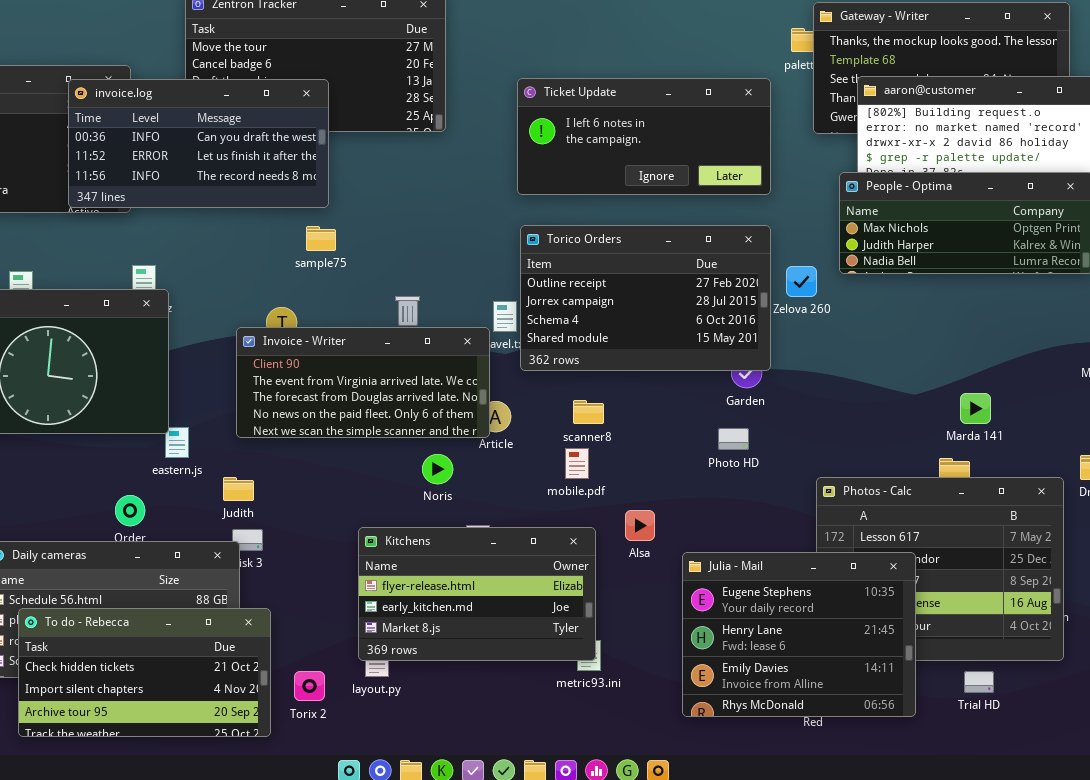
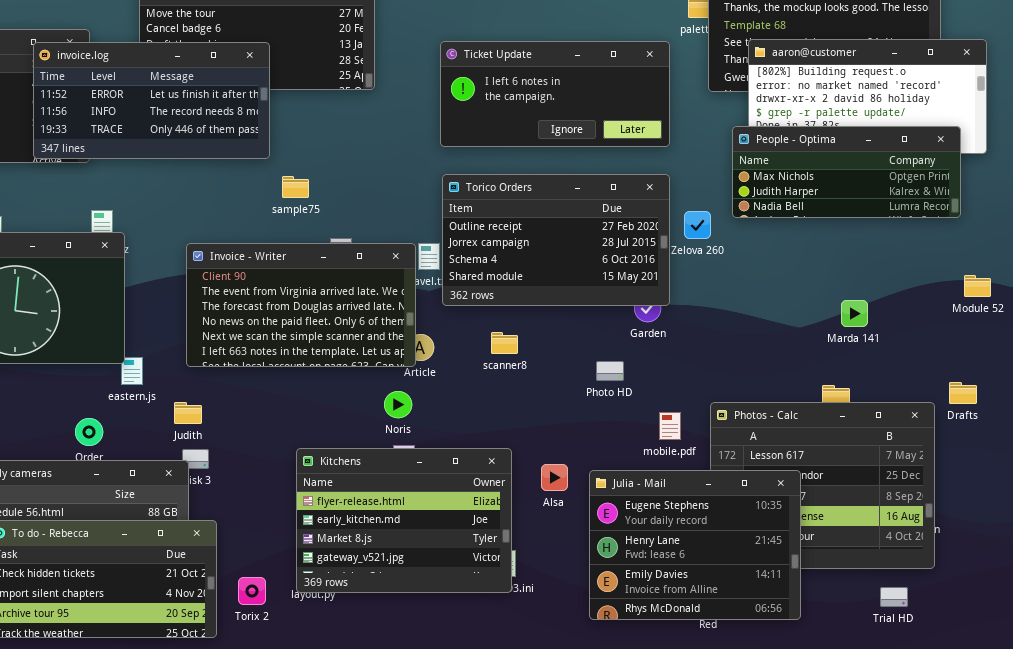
invoice.log: [68,79,329,208] -> [33,42,270,159], scrolled down 1 row
sample75: [306,226,336,251] -> [282,176,309,198], moved
Invoice - Writer: [236,327,490,438] -> [186,243,416,367], resized
Marda 141: [960,393,991,424] -> [841,300,868,327], moved
Photo HD: [718,428,749,450] -> [596,361,624,381], moved
mobile.pdf: [565,448,589,479] -> [659,412,681,440], moved
Noris: [422,454,453,484] -> [384,391,412,418], moved
Alsa: [625,510,655,541] -> [541,464,568,491], moved
Kitchens: [358,527,596,661] -> [296,448,512,593], resized
Trial HD: [964,671,994,693] -> [880,587,908,607], moved

